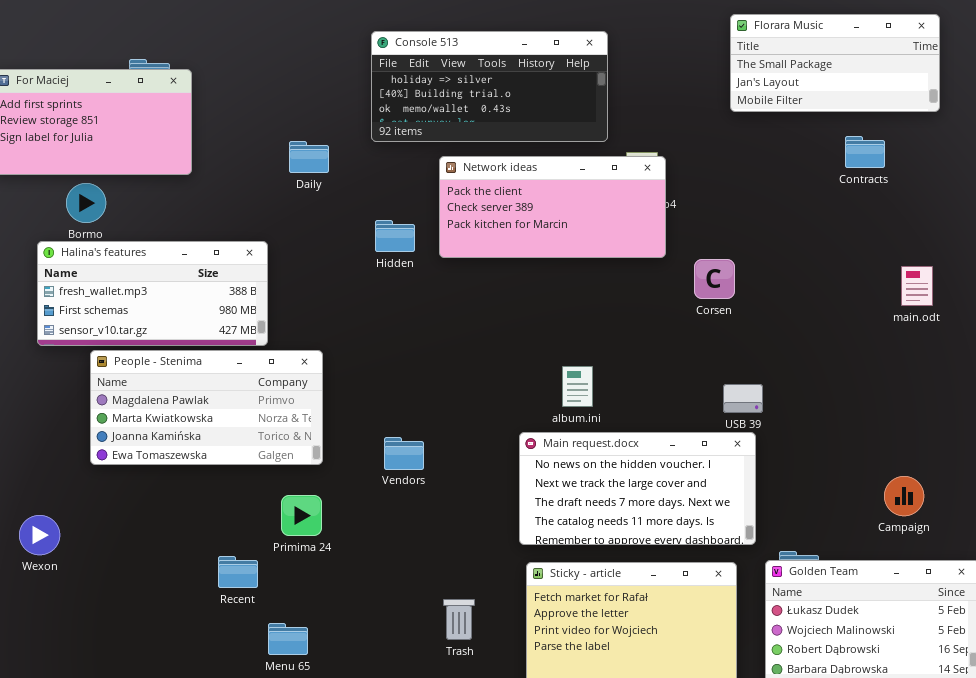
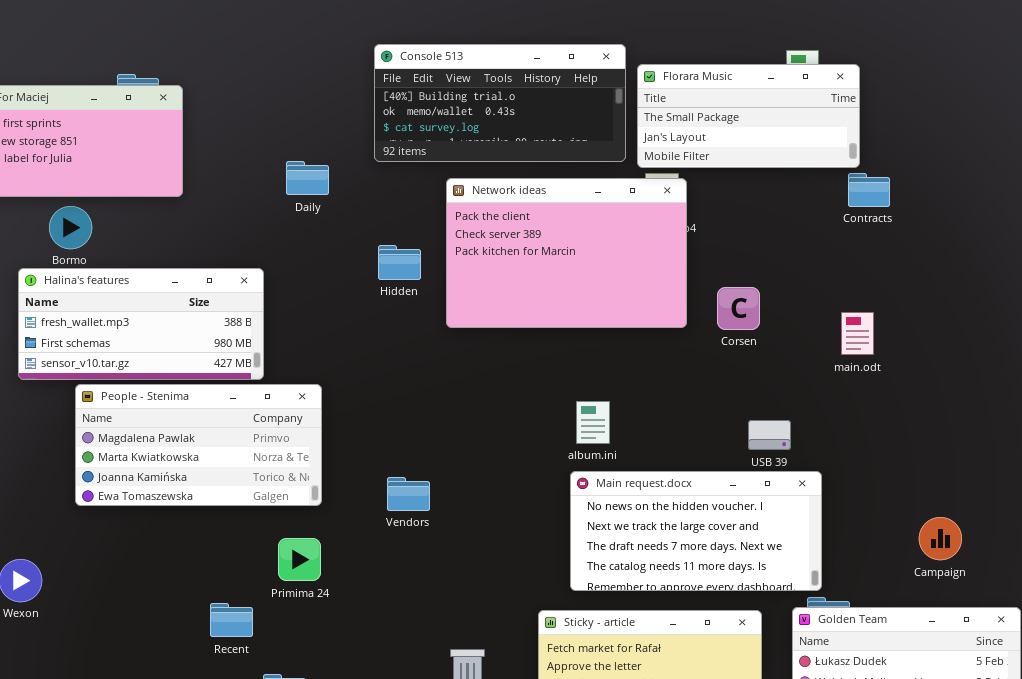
Florara Music: [730,14,940,112] -> [637,64,860,168], moved
Console 513: [371,31,608,142] -> [374,44,626,162], scrolled down 1 row
Contracts: [845,136,885,168] -> [848,173,890,207], moved
Network ideas: [439,156,666,258] -> [446,178,687,328], resized
main.odt: [901,266,933,306] -> [841,312,874,355], moved
Main request.docx: [519,432,756,545] -> [570,471,822,591], moved

